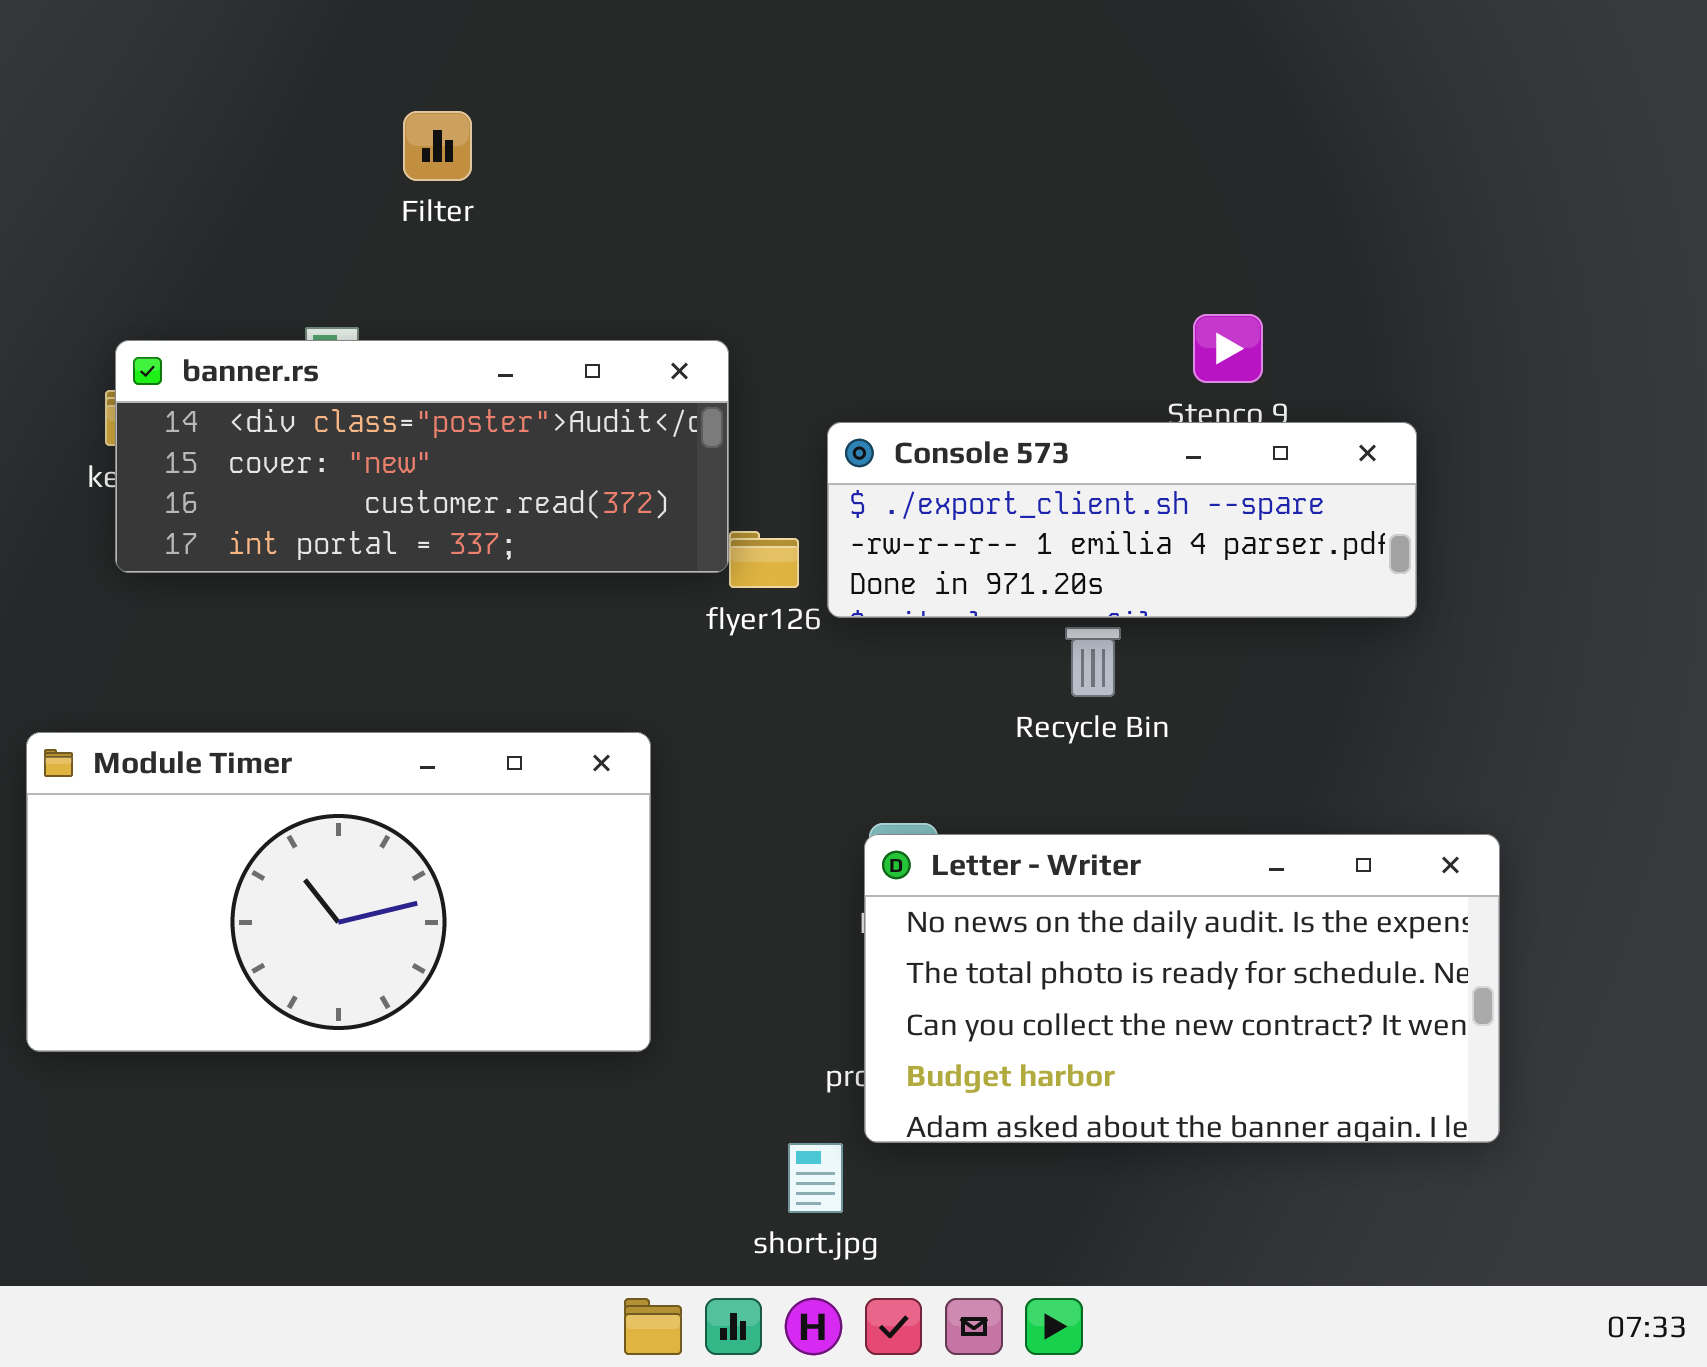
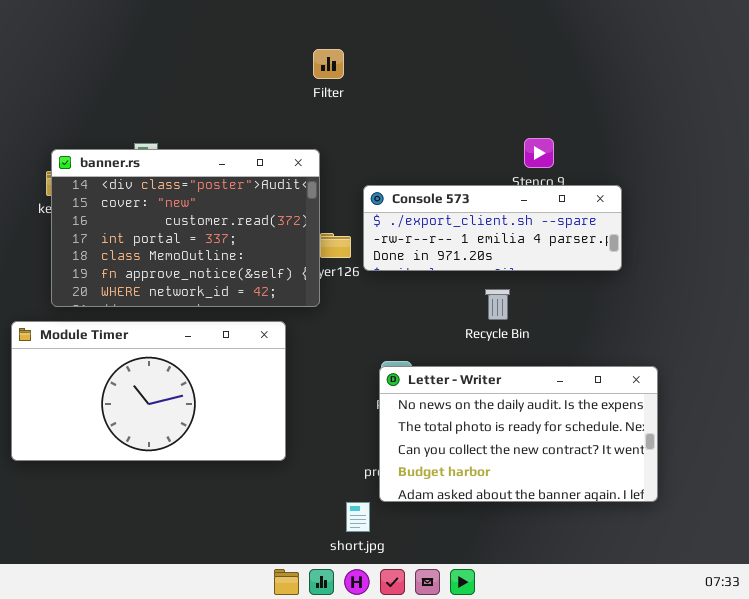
Filter: [403,111,472,181] -> [313,49,344,79], moved
banner.rs: [115,340,729,573] -> [51,149,320,307], resized
Recycle Bin: [1065,627,1121,697] -> [485,289,510,320], moved

